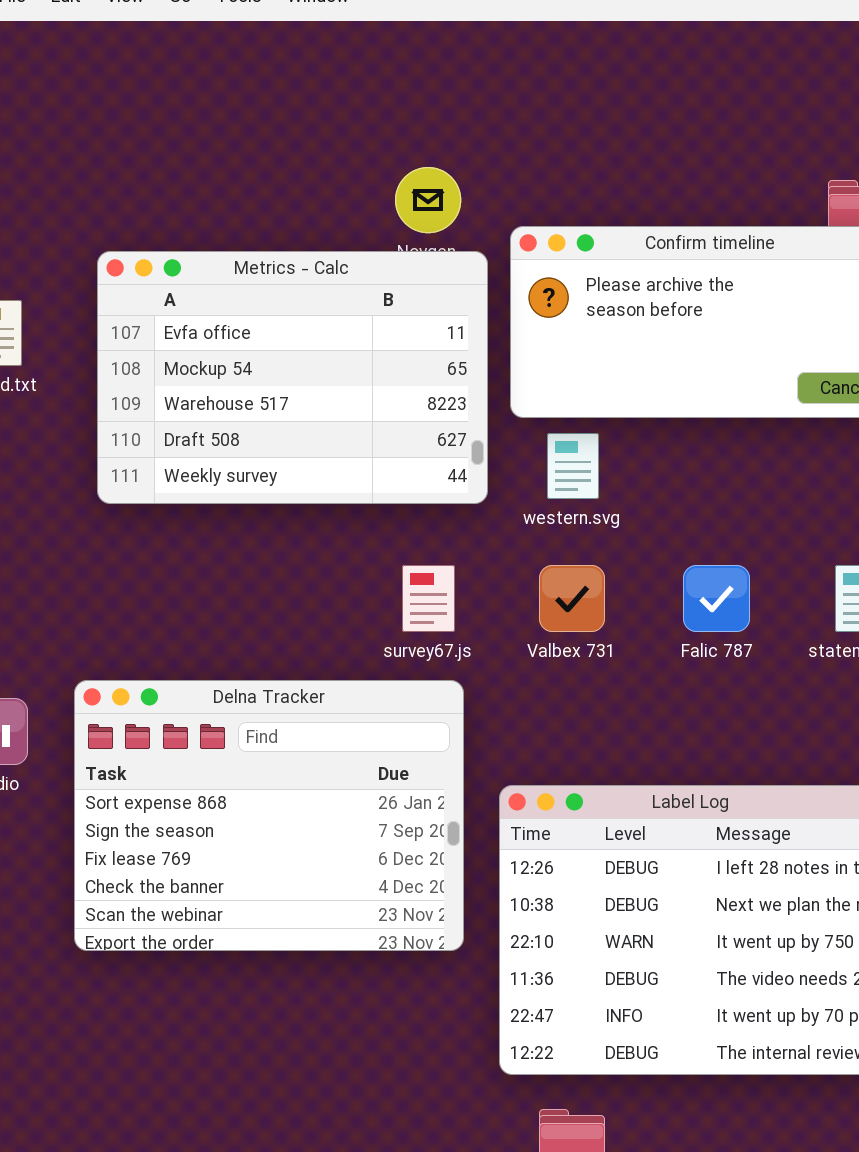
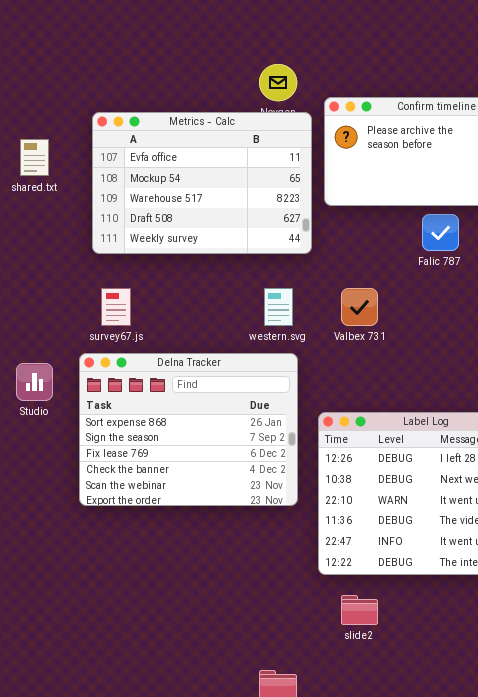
western.svg: [547,433,599,499] -> [264,288,293,326], moved
survey67.js: [402,565,455,632] -> [101,288,131,326], moved
Falic 787: [683,565,750,632] -> [422,214,459,251], moved

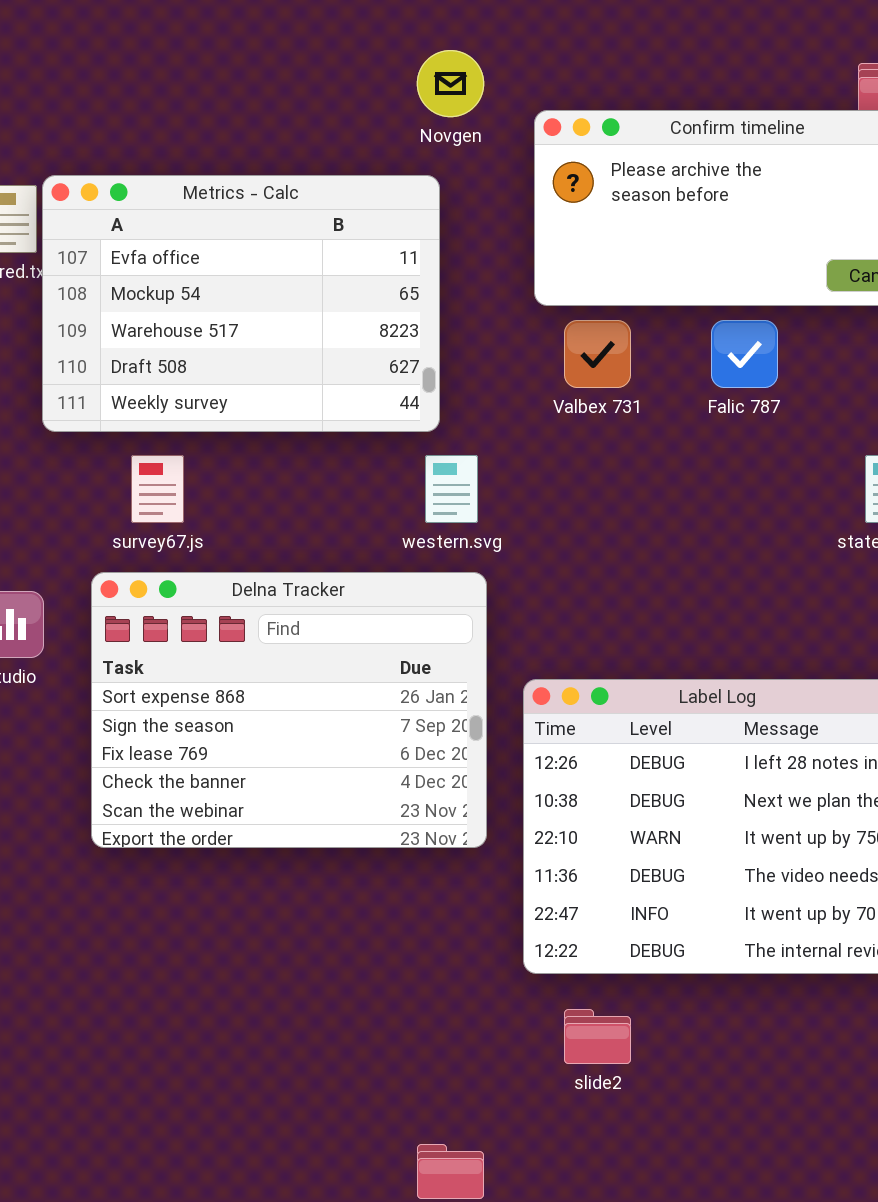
Metrics - Calc: [92,112,312,254] -> [42,175,440,432], moved
Valbex 731: [341,288,378,326] -> [564,320,631,388], moved

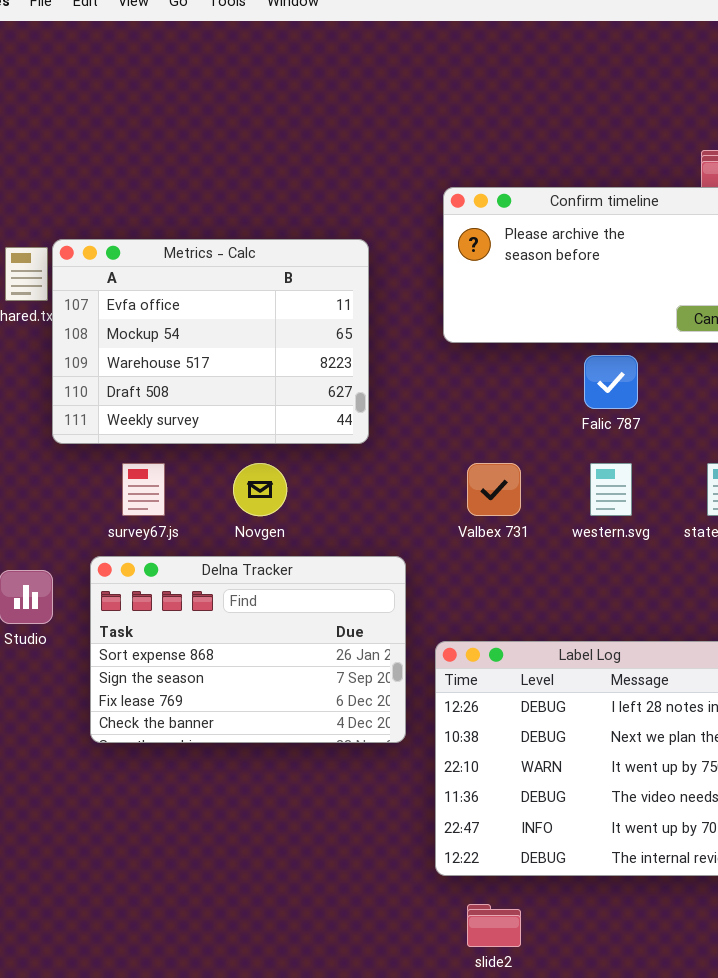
Novgen: [417,50,484,117] -> [233,463,287,516], moved
Valbex 731: [564,320,631,388] -> [467,463,521,516], moved
western.svg: [425,455,478,523] -> [590,463,632,516], moved
Delna Tracker: [91,572,487,848] -> [90,556,406,743], resized

